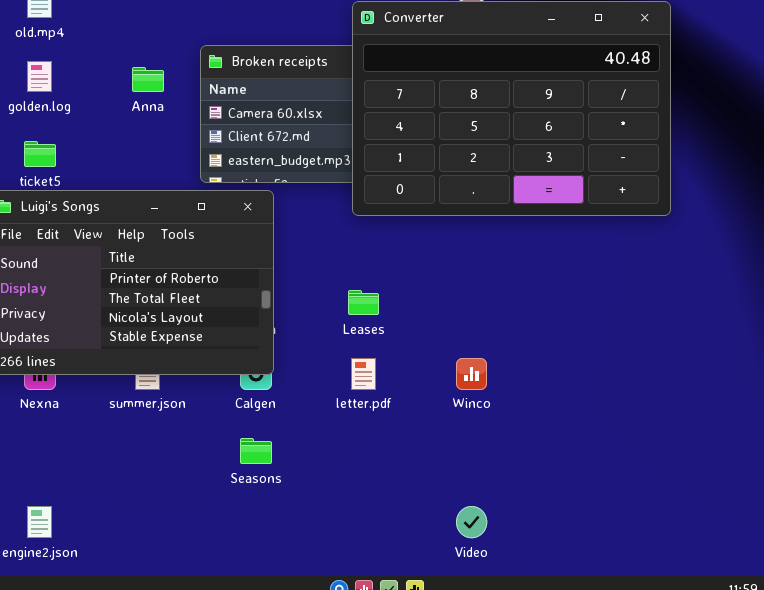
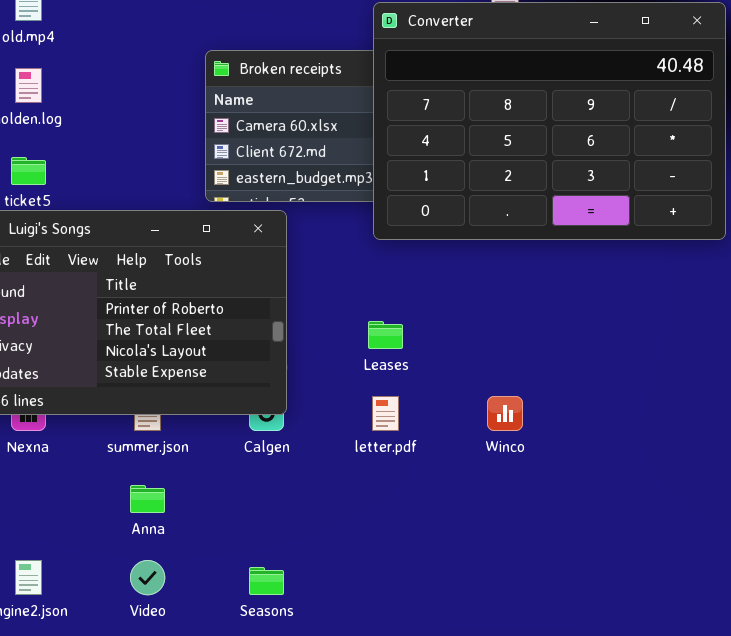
Anna: [132,67,164,92] -> [130,485,165,513], moved
Seasons: [240,438,272,464] -> [249,567,284,595], moved
Video: [456,506,487,538] -> [130,560,165,595], moved

